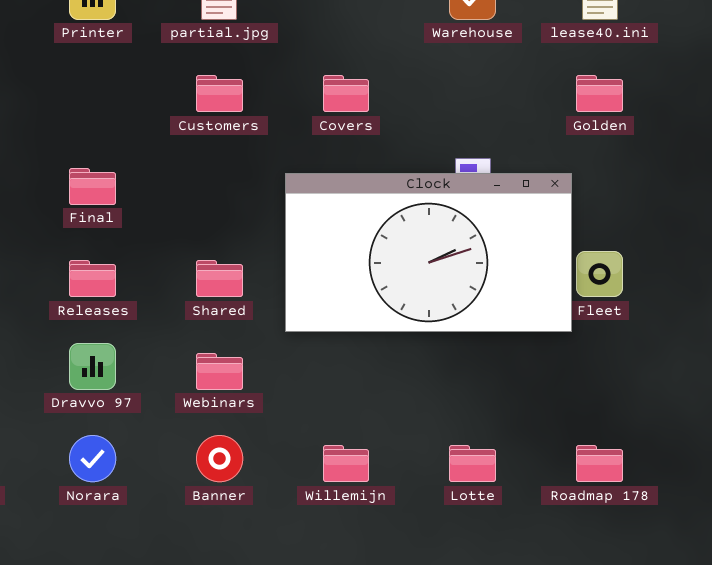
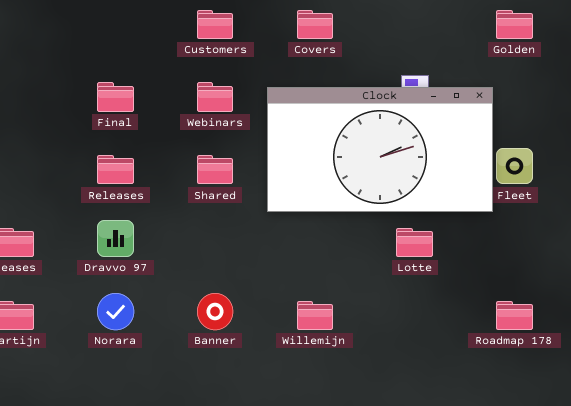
Webinars: [196,353,243,390] -> [197,82,233,112], moved
Lotte: [449,445,496,482] -> [396,228,433,257], moved

